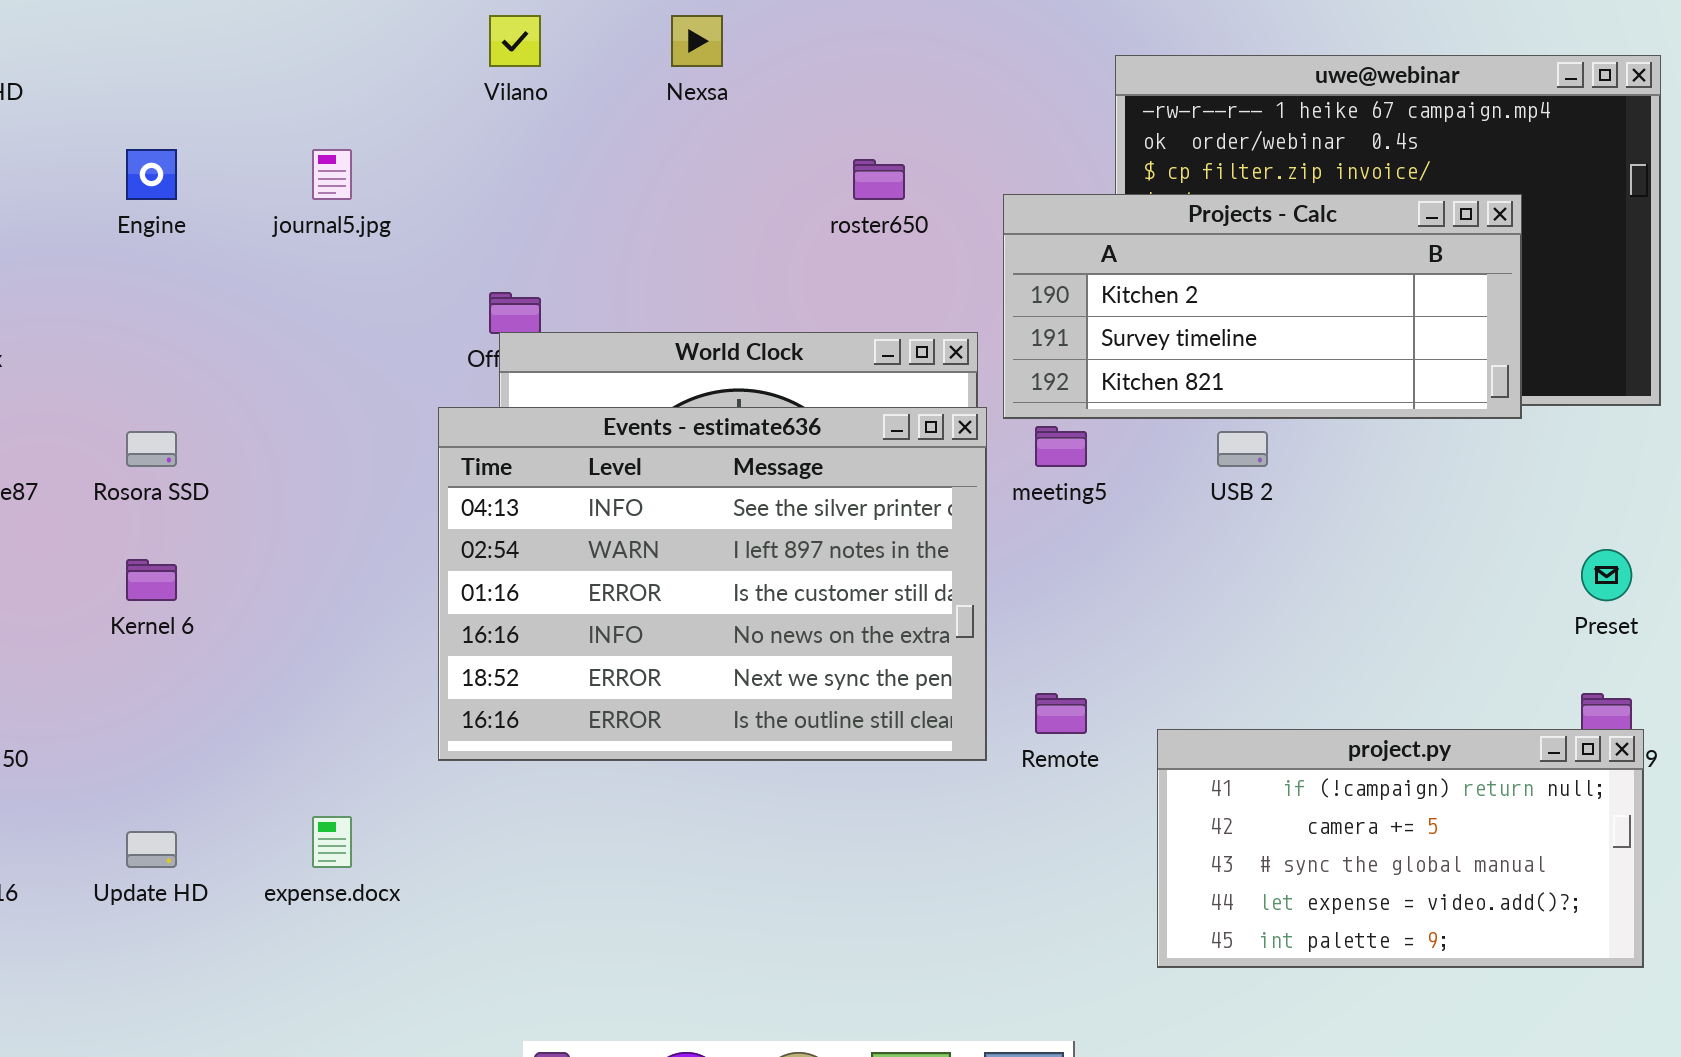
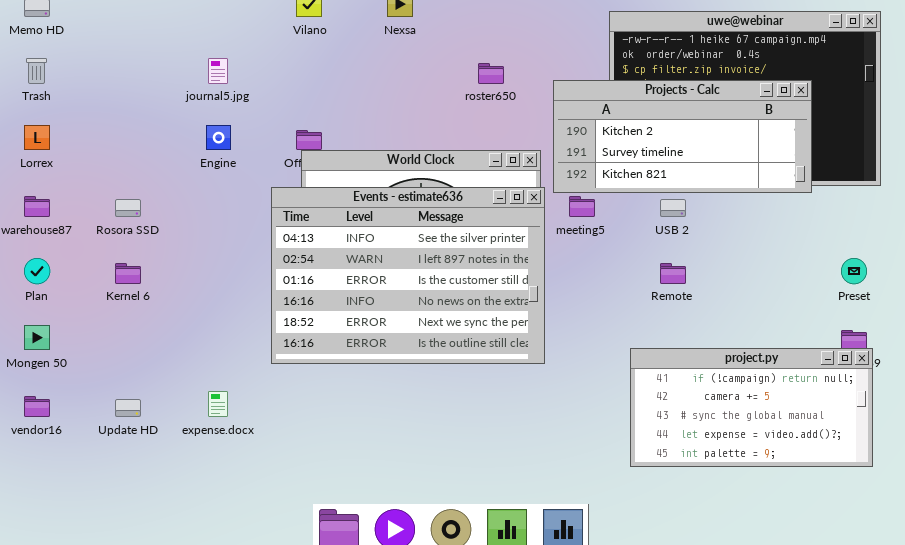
Engine: [126,149,177,200] -> [206,125,231,150], moved
Remote: [1035,693,1087,734] -> [660,263,686,284], moved

